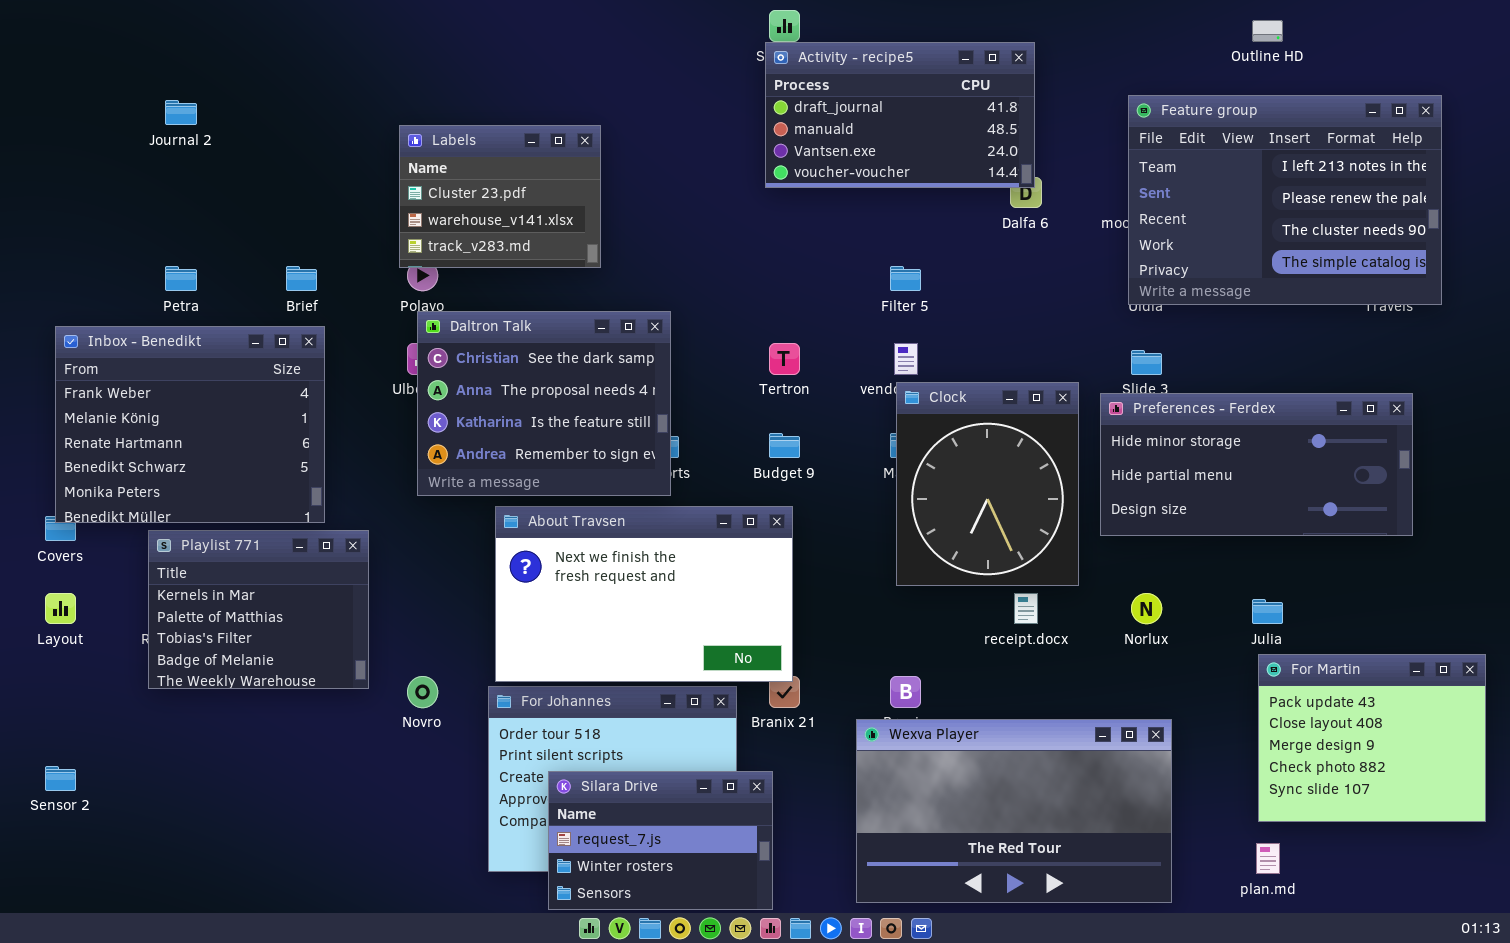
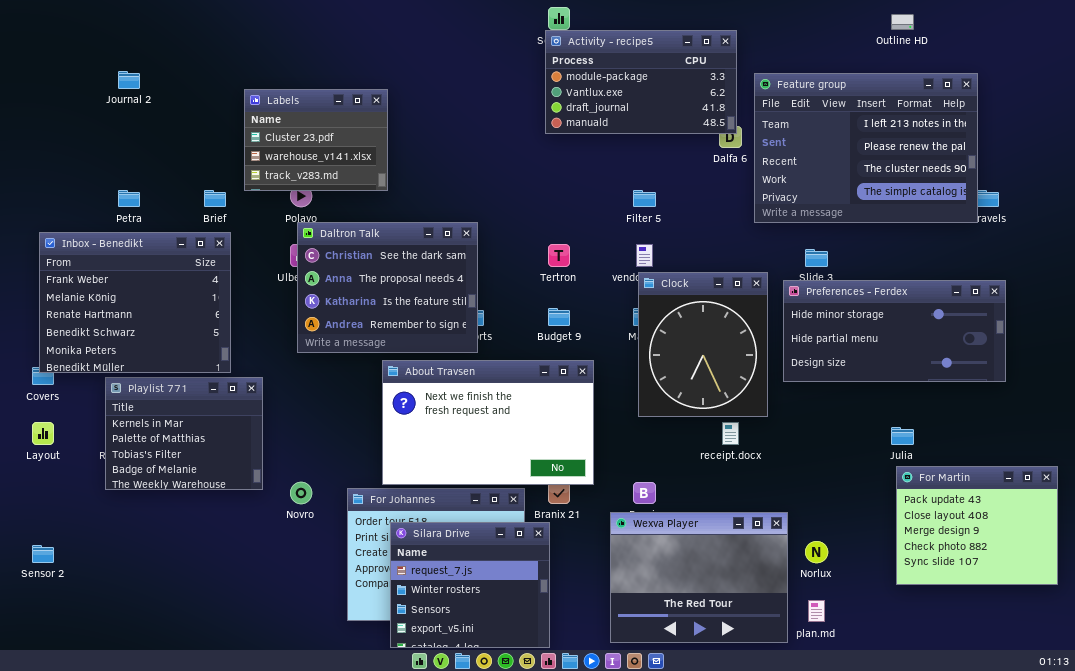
Activity - recipe5: [765,42,1035,188] -> [545,30,737,134], scrolled up 2 rows
Feature group: [1128,95,1442,305] -> [754,73,978,223], moved
Labels: [399,125,601,268] -> [244,89,388,191], moved
About Travsen: [495,506,793,682] -> [382,360,594,485], moved
Norlux: [1131,593,1162,624] -> [805,541,828,563], moved
Wexva Player: [856,719,1172,903] -> [610,512,788,643], resized
Silara Drive: [548,771,773,910] -> [390,522,550,648], resized
plan.md: [1256,843,1280,874] -> [808,600,825,622], moved

